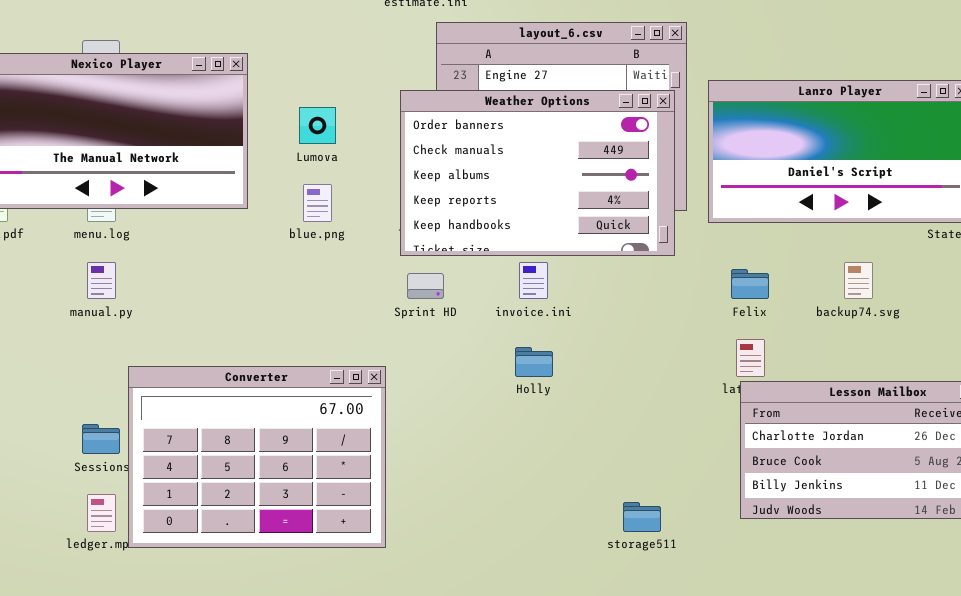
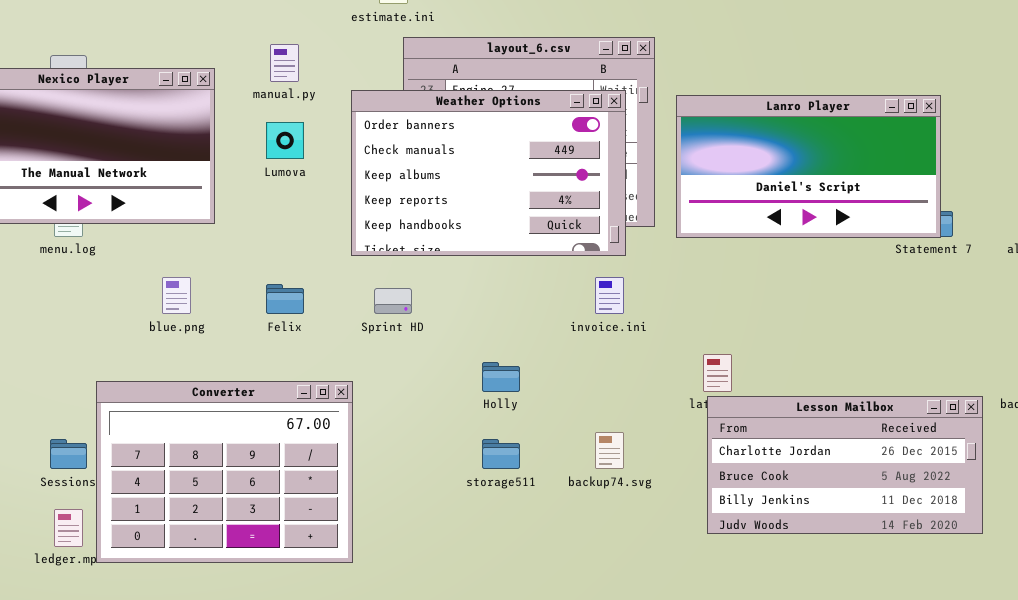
Weather Options: [400,90,675,256] -> [351,90,626,256], moved
blue.png: [303,184,332,222] -> [162,277,191,314], moved
manual.py: [87,262,116,299] -> [270,44,299,82], moved
invoice.ini: [519,262,548,299] -> [595,277,624,314], moved
backup74.svg: [844,262,873,299] -> [595,432,624,469], moved
Felix: [731,269,769,299] -> [266,284,304,314], moved
storage511: [623,502,661,532] -> [482,439,520,469], moved

